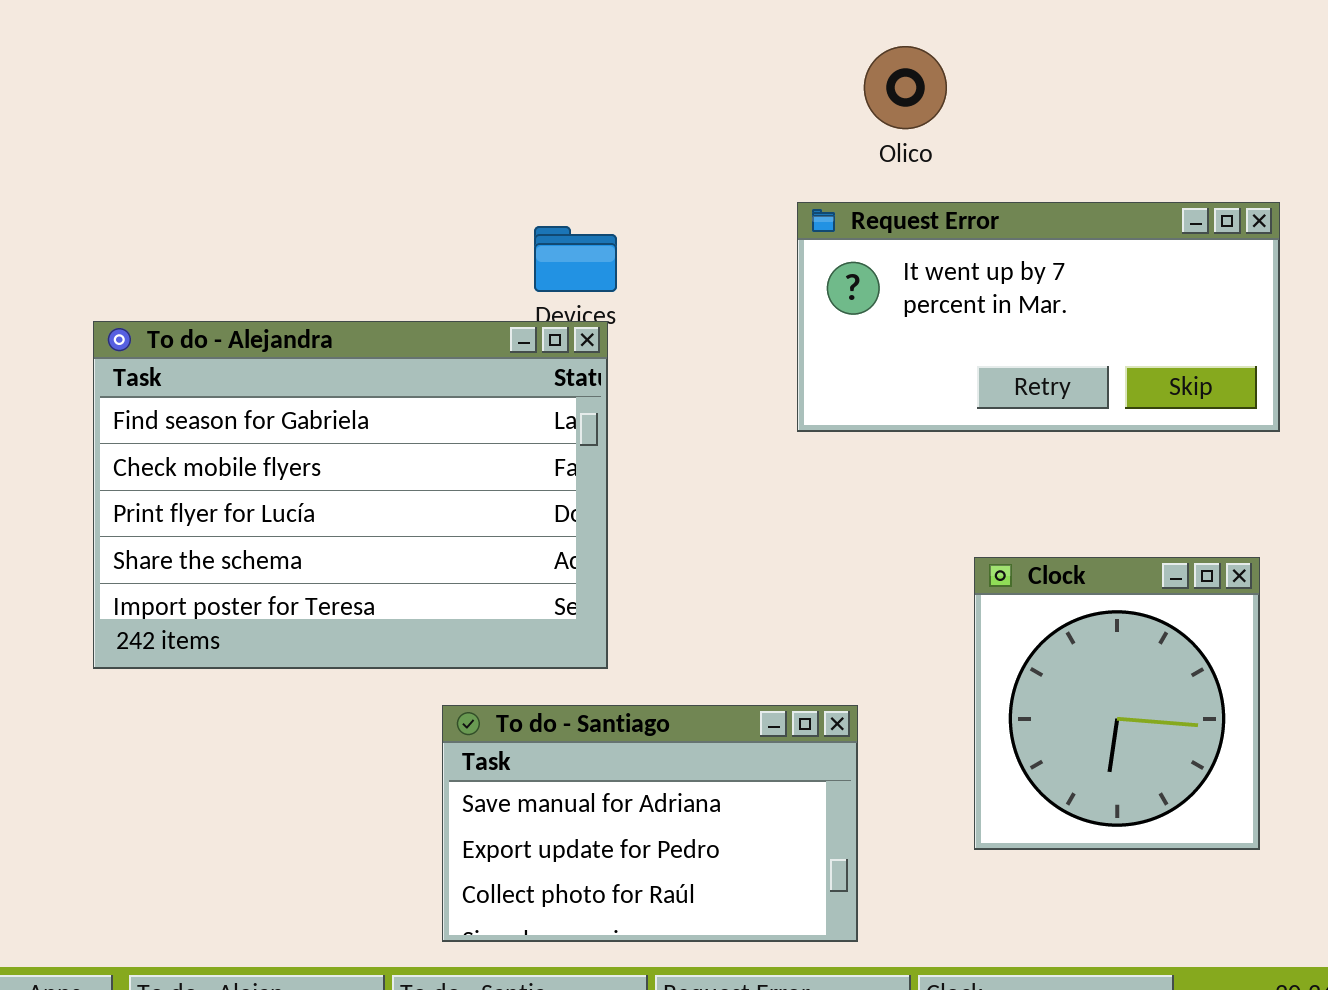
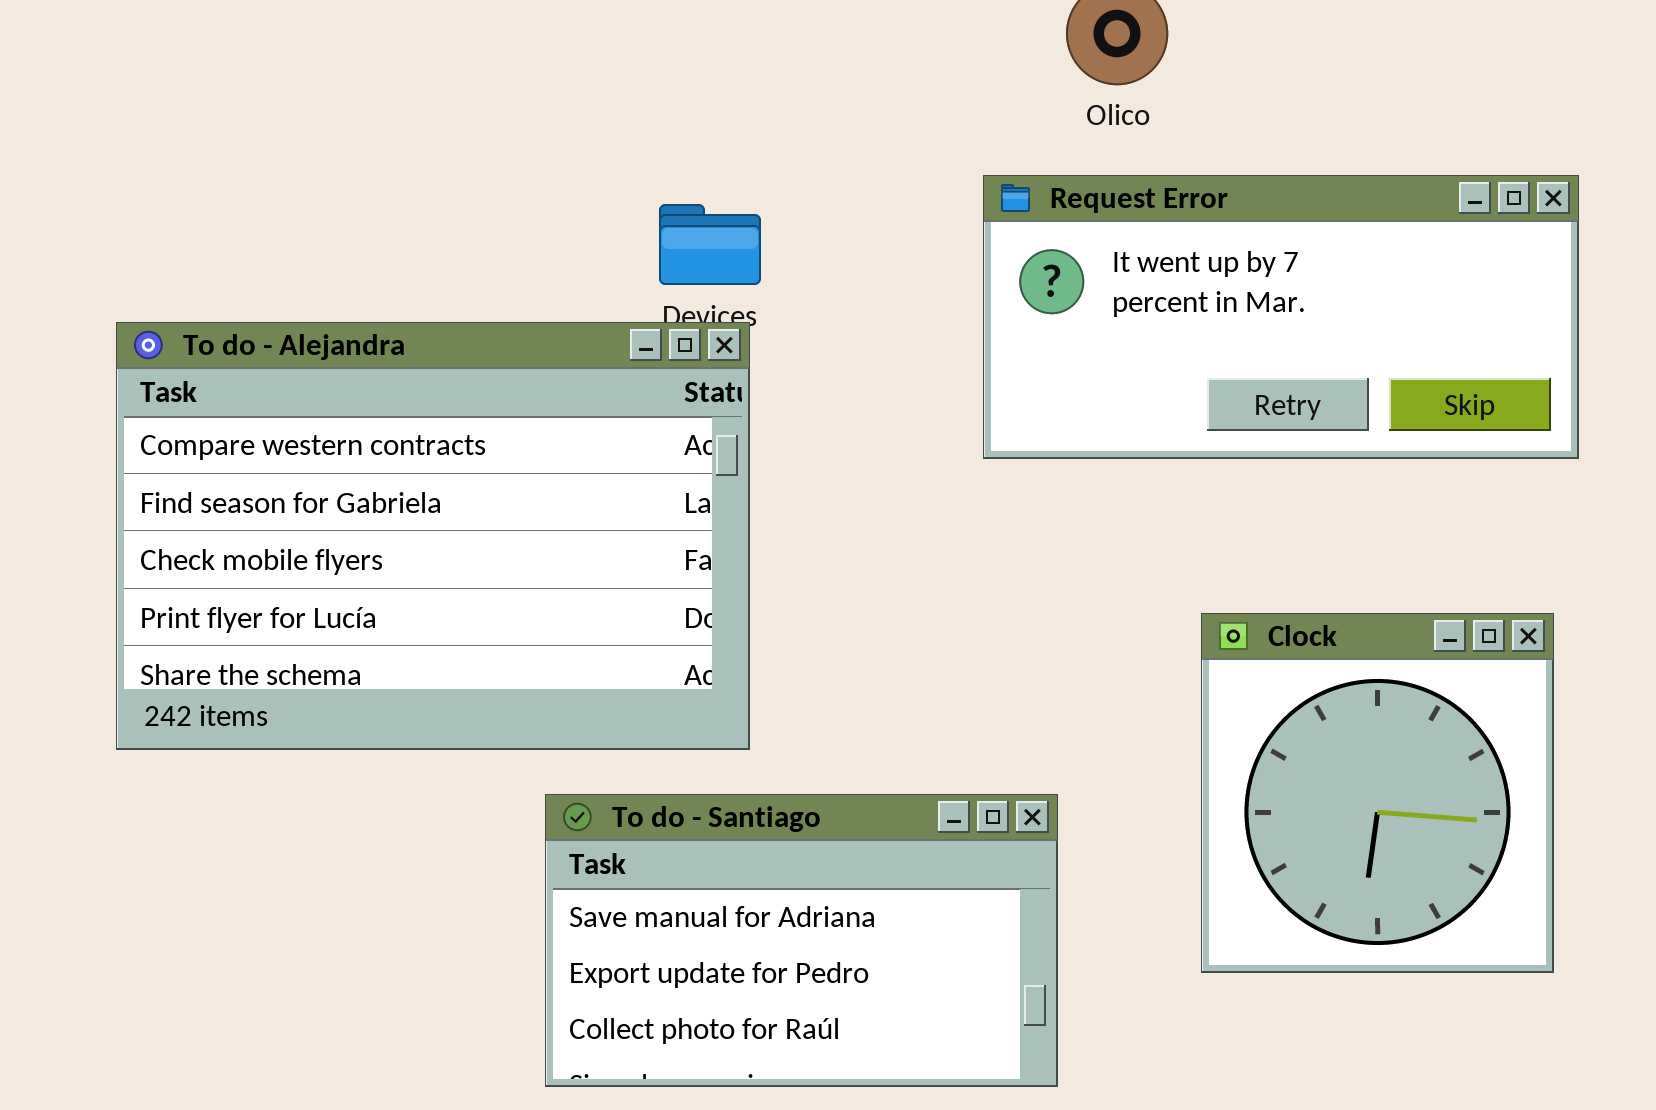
To do - Alejandra: [93,321,608,669] -> [116,322,750,750], scrolled up 1 row

